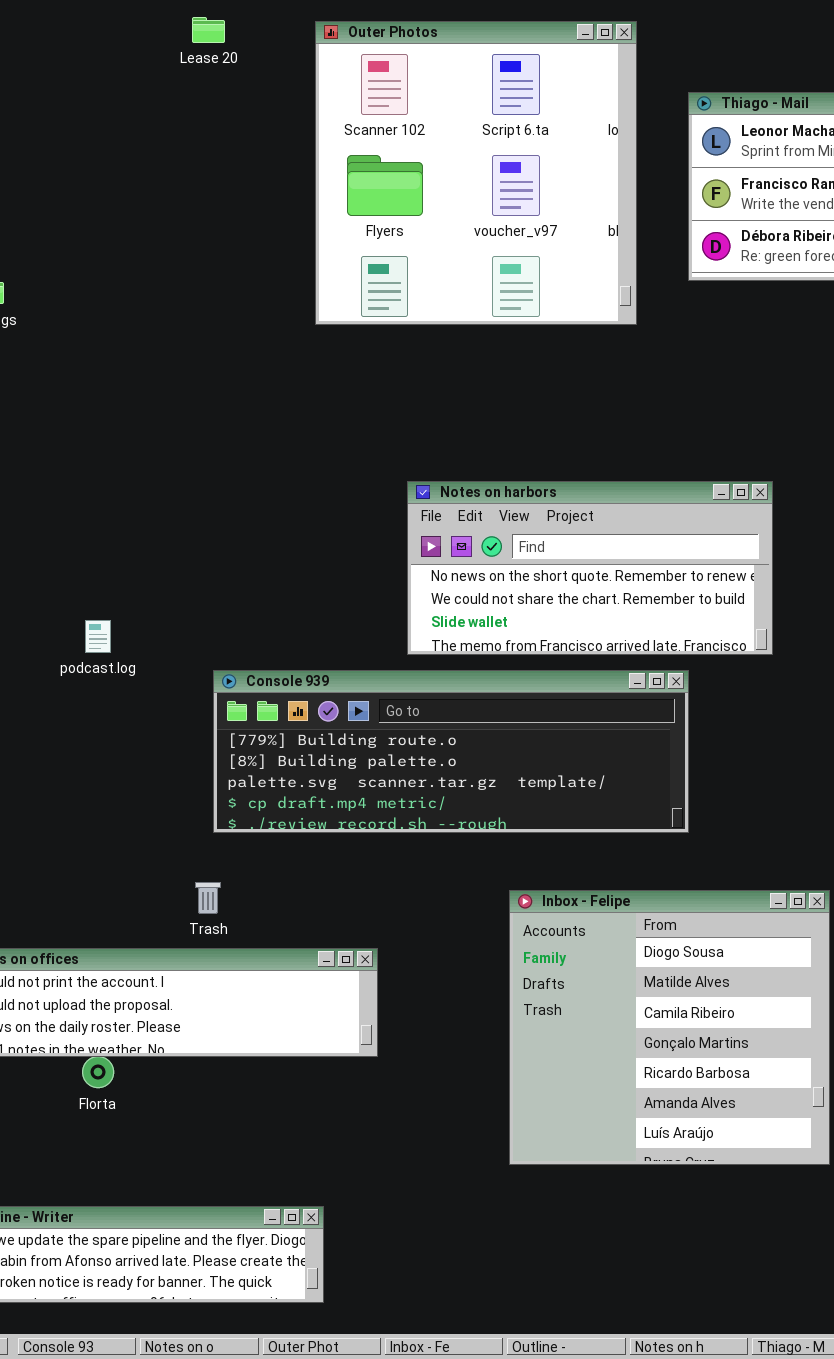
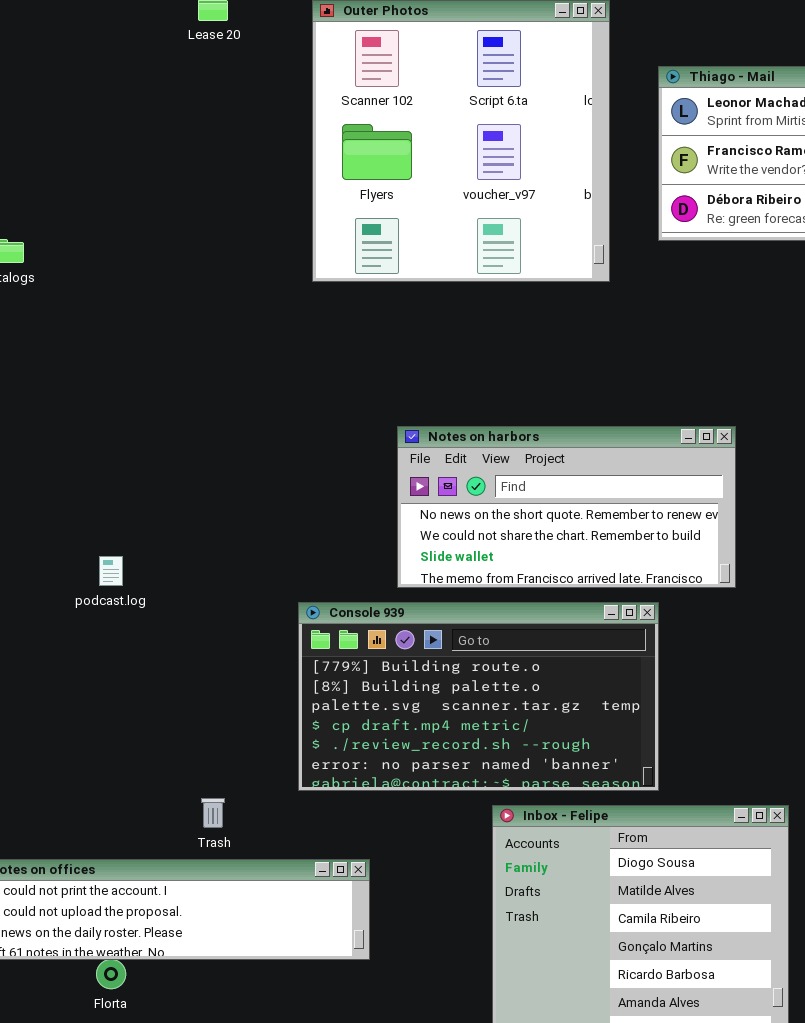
Console 939: [213,670,689,833] -> [298,602,659,791], resized

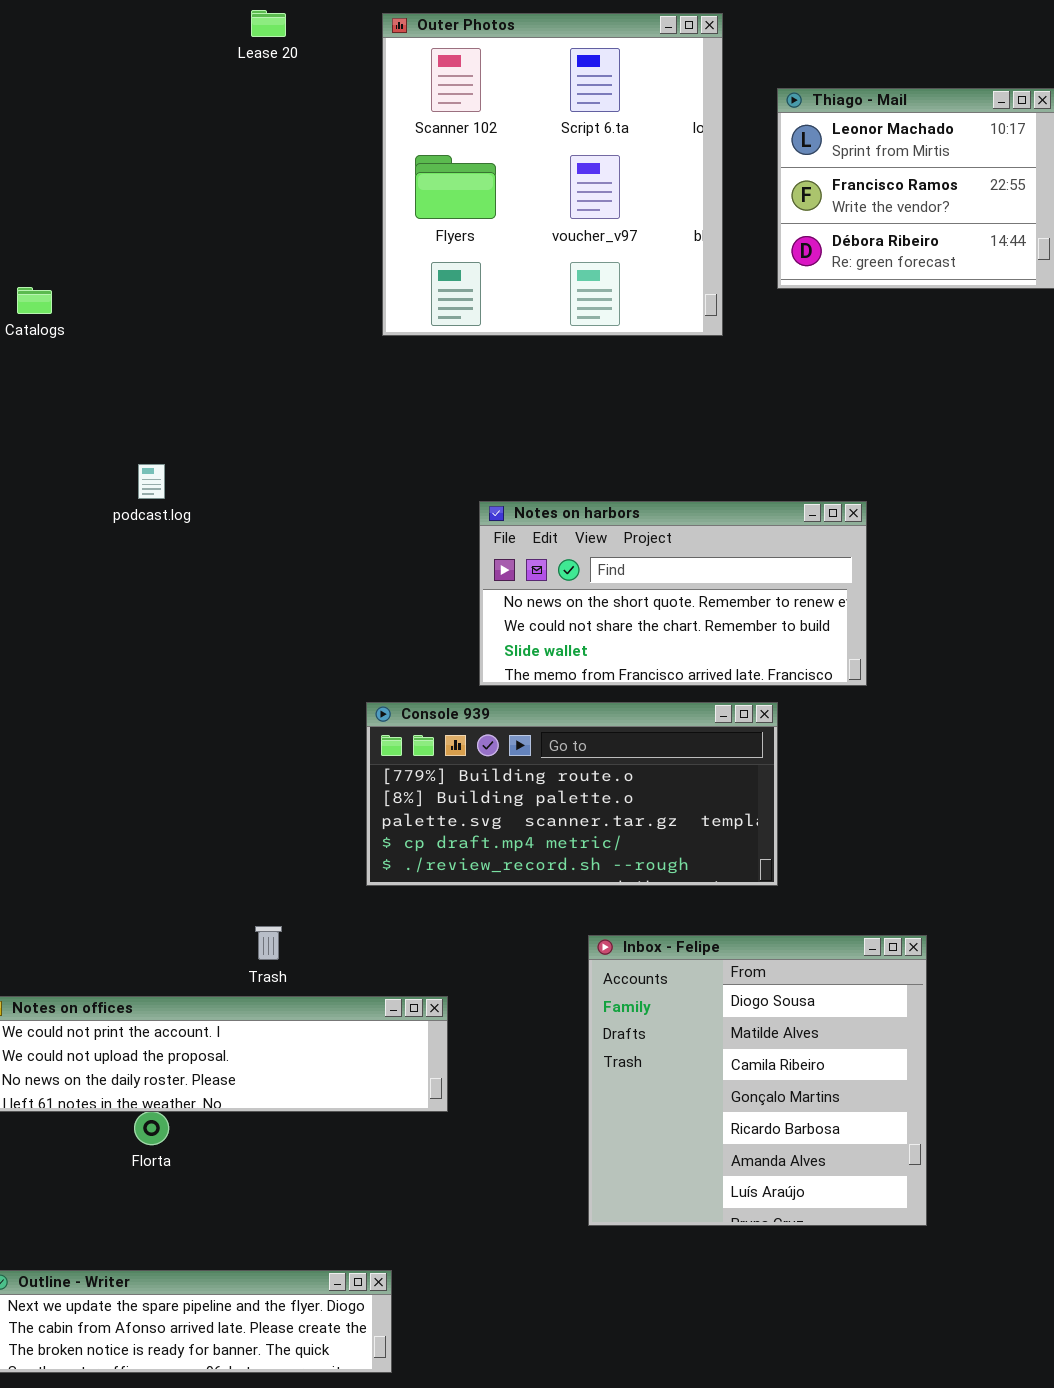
podcast.log: [99,556,123,586] -> [138,464,165,499], moved
Console 939: [298,602,659,791] -> [366,702,778,886], resized

